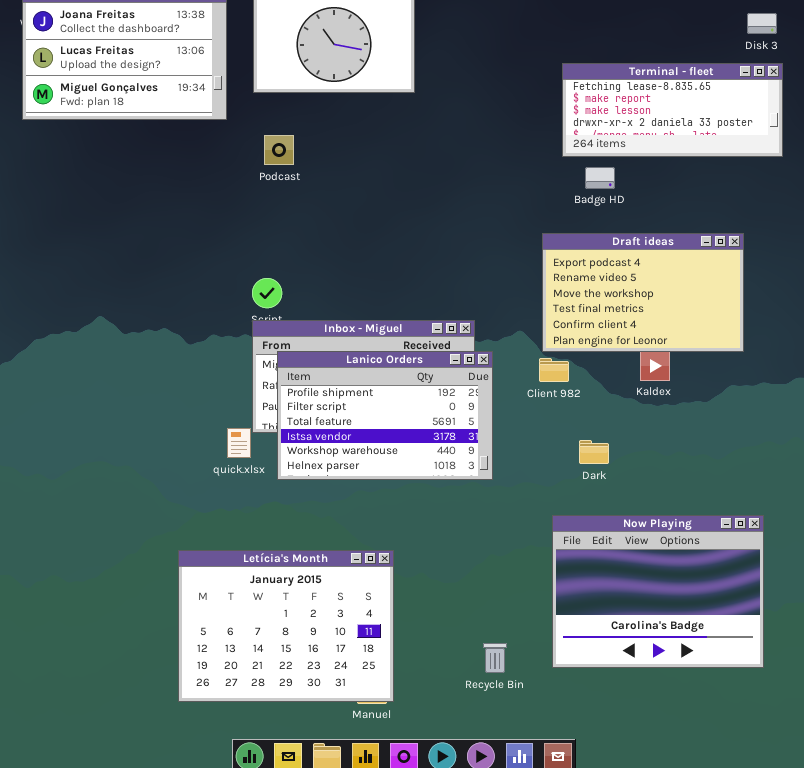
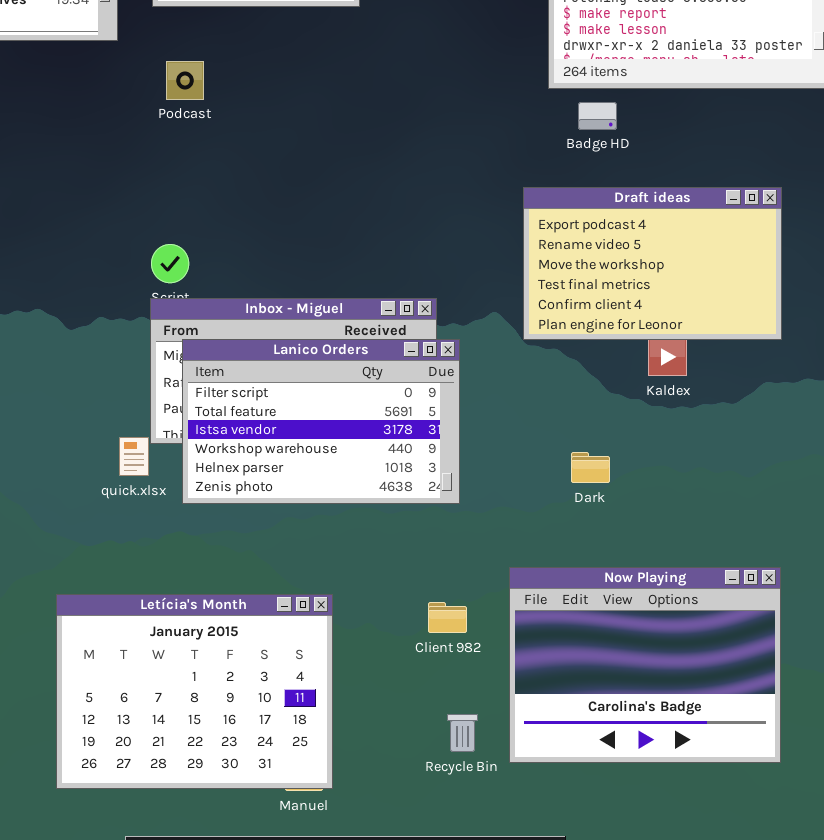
Lanico Orders: [277,351,493,480] -> [182,339,460,504], scrolled down 1 row
Client 982: [539,358,569,382] -> [428,602,467,633], moved
Now Playing: [552,515,764,668] -> [509,567,781,763], moved

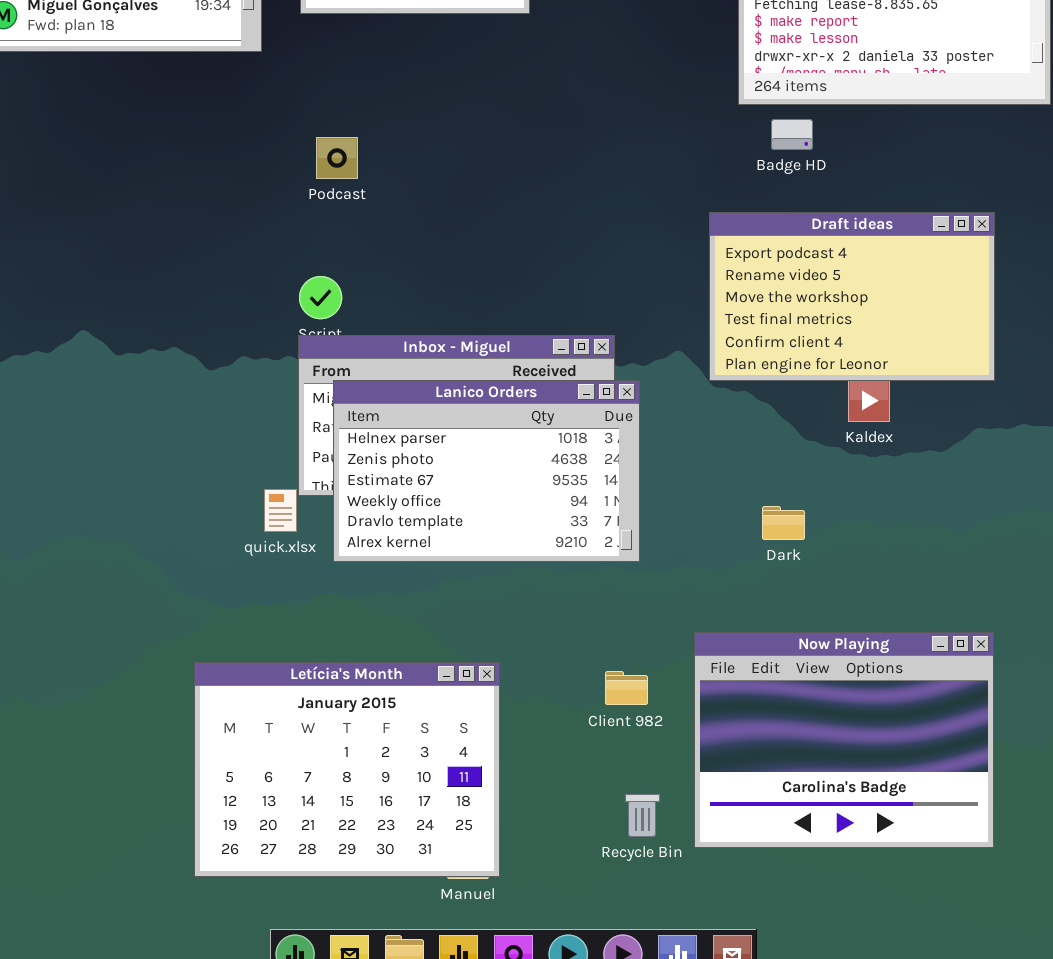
Podcast: [166,61,204,100] -> [316,137,358,179], moved
Lanico Orders: [182,339,460,504] -> [333,380,640,562], scrolled down 4 rows

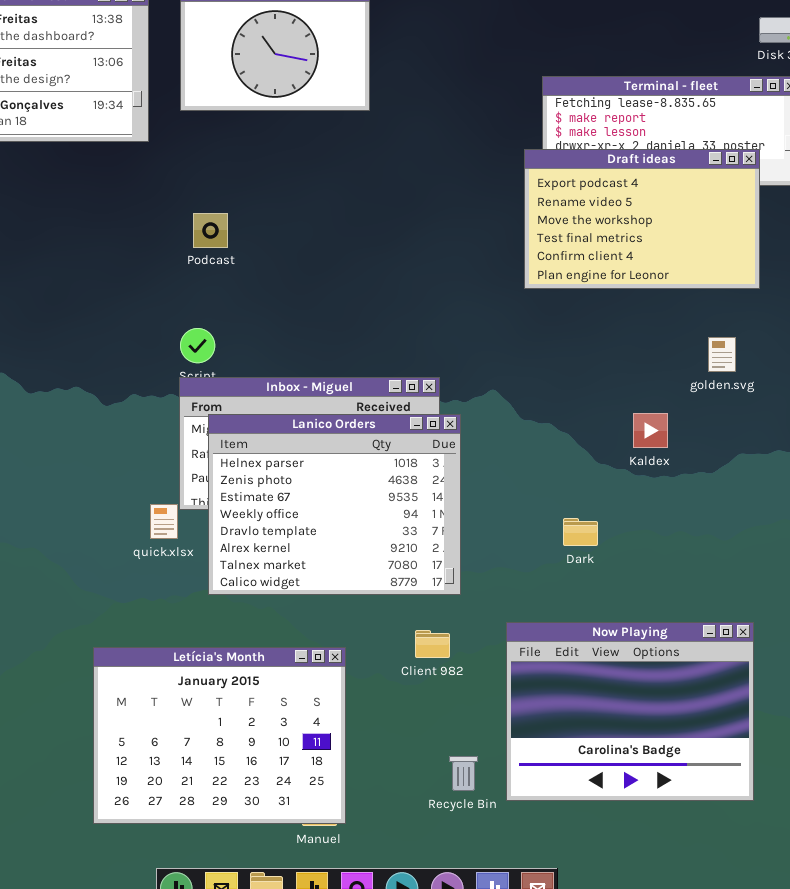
Draft ideas: [709,212,995,381] -> [524,149,760,289], moved
Lanico Orders: [333,380,640,562] -> [208,414,461,595], resized
Client 982: [605,671,648,705] -> [415,630,450,658], moved

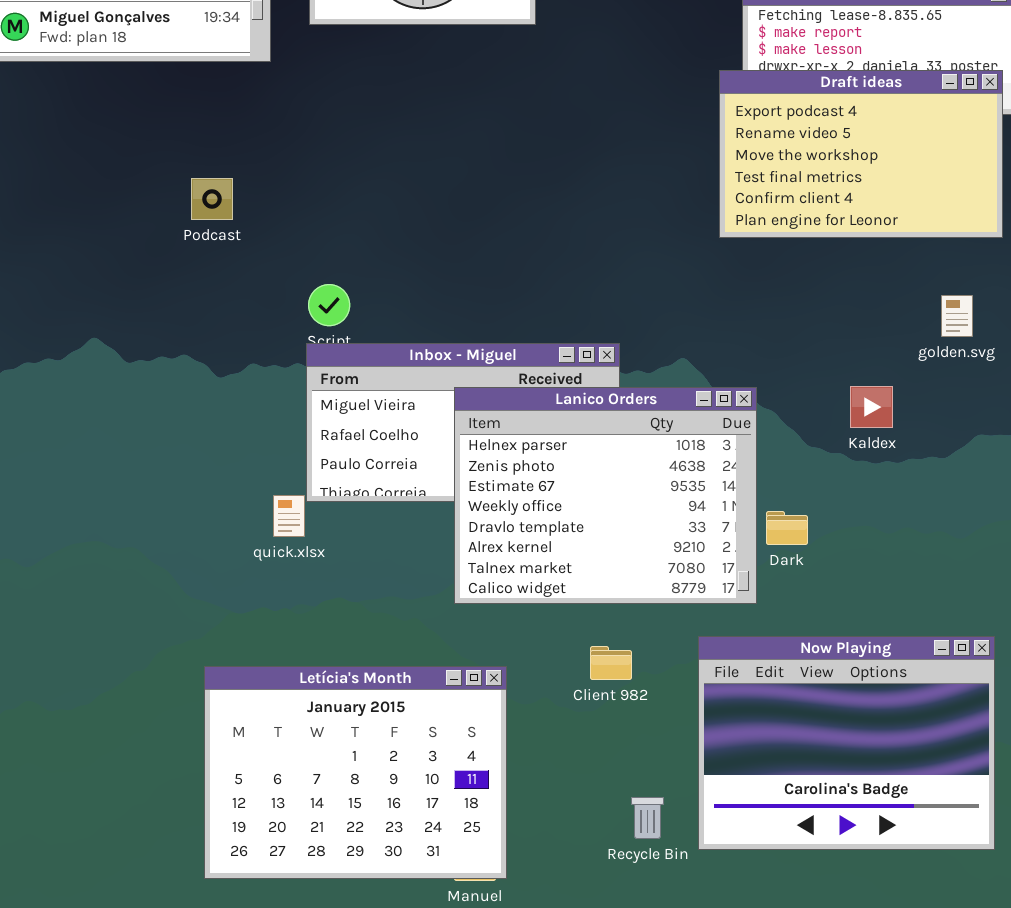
Podcast: [193,213,228,248] -> [191,178,233,220], moved
Lanico Orders: [208,414,461,595] -> [454,387,757,604], moved

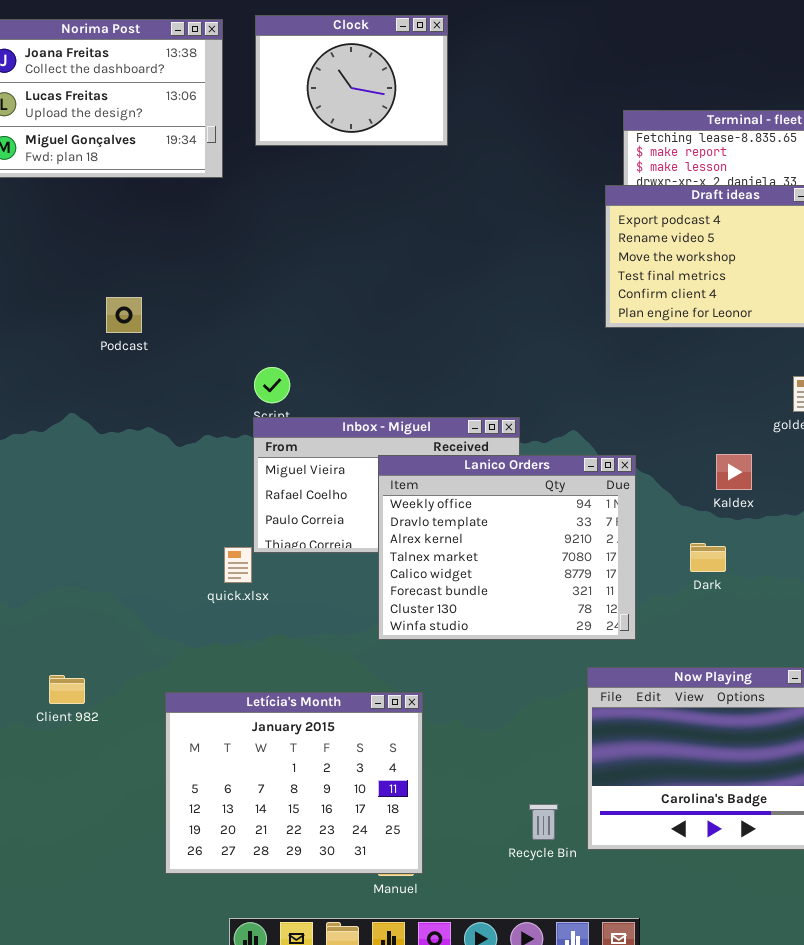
Podcast: [191,178,233,220] -> [106,297,142,333], moved
Lanico Orders: [454,387,757,604] -> [378,455,636,640], scrolled down 3 rows
Dark: [766,511,808,545] -> [690,543,726,572], moved
Client 982: [590,646,632,680] -> [49,675,85,704], moved

